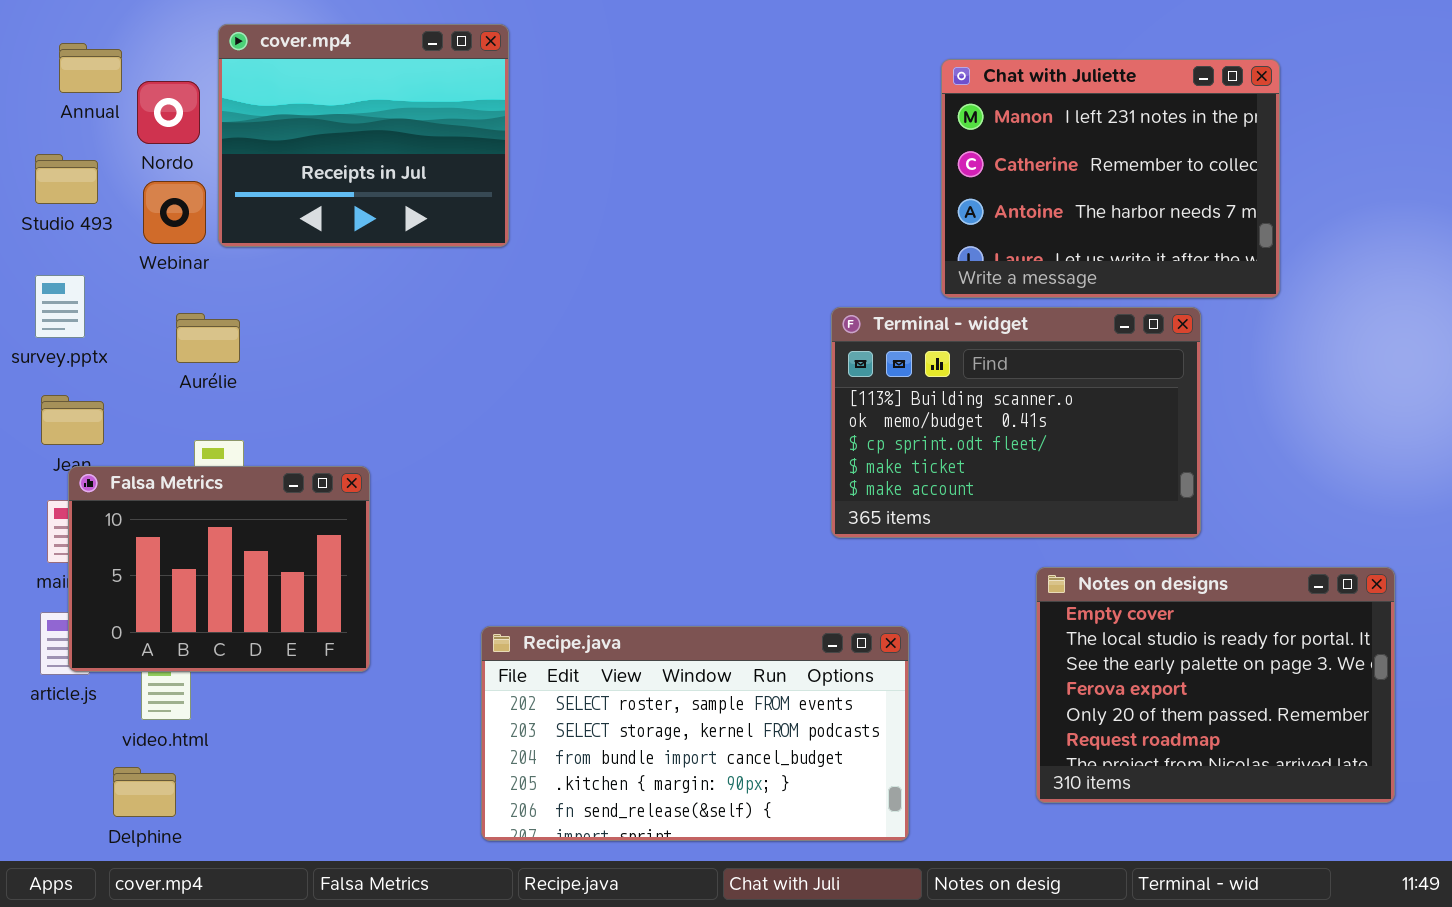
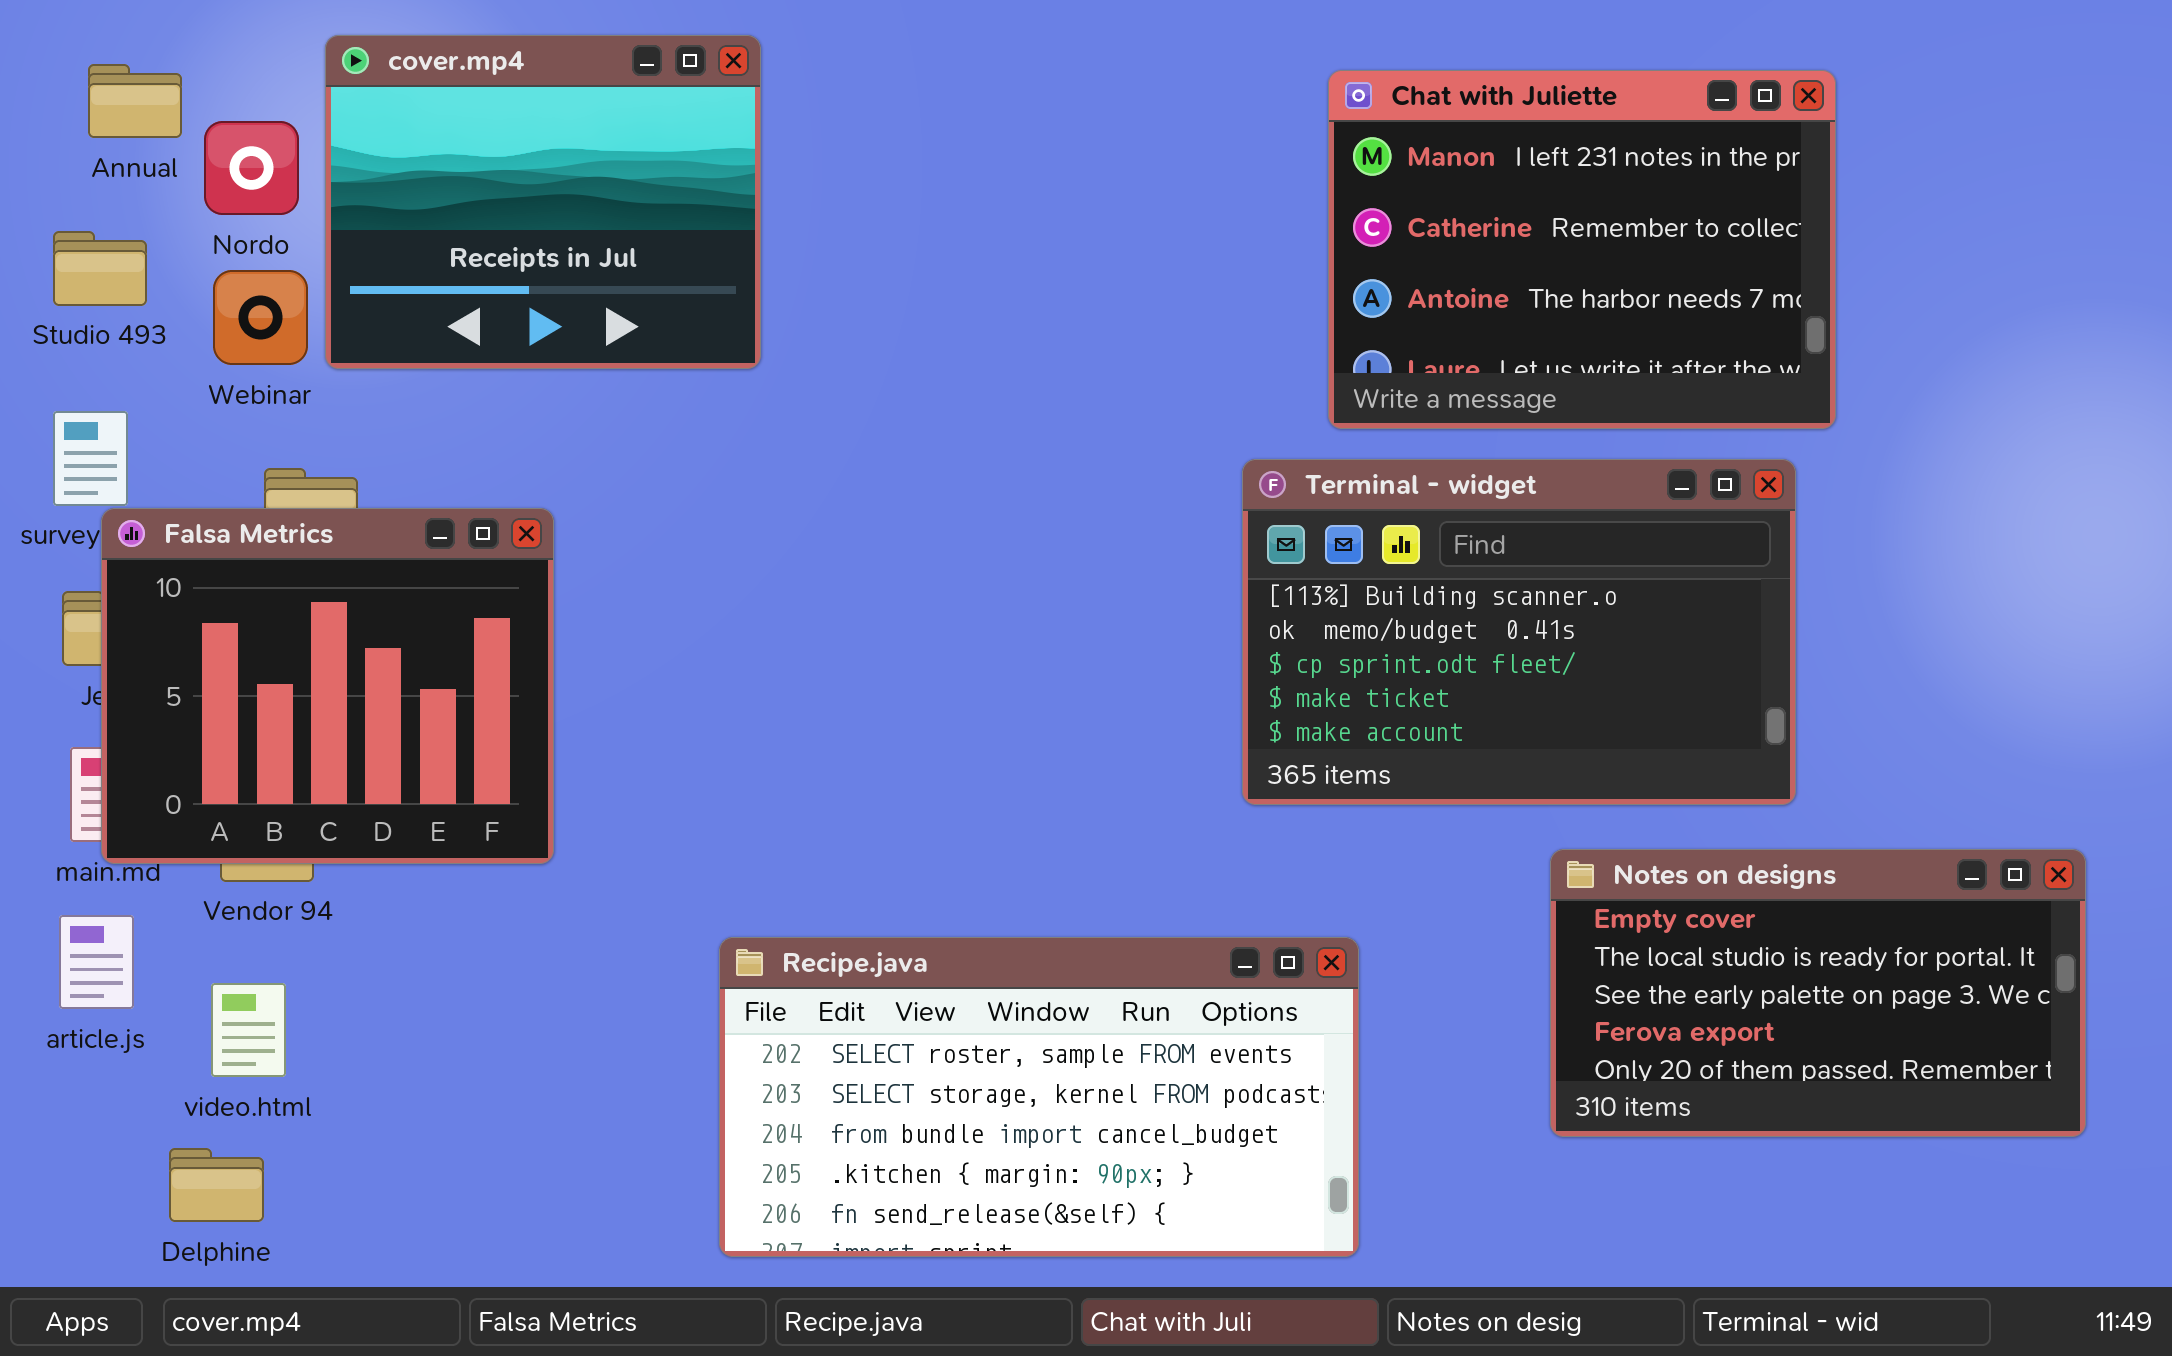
Chat with Juliette: [941,59,1280,298] -> [1328,70,1836,429], moved
Falsa Metrics: [68,466,370,672] -> [101,508,554,864], moved, resized
Notes on designs: [1036,567,1395,803] -> [1550,849,2086,1137], resized

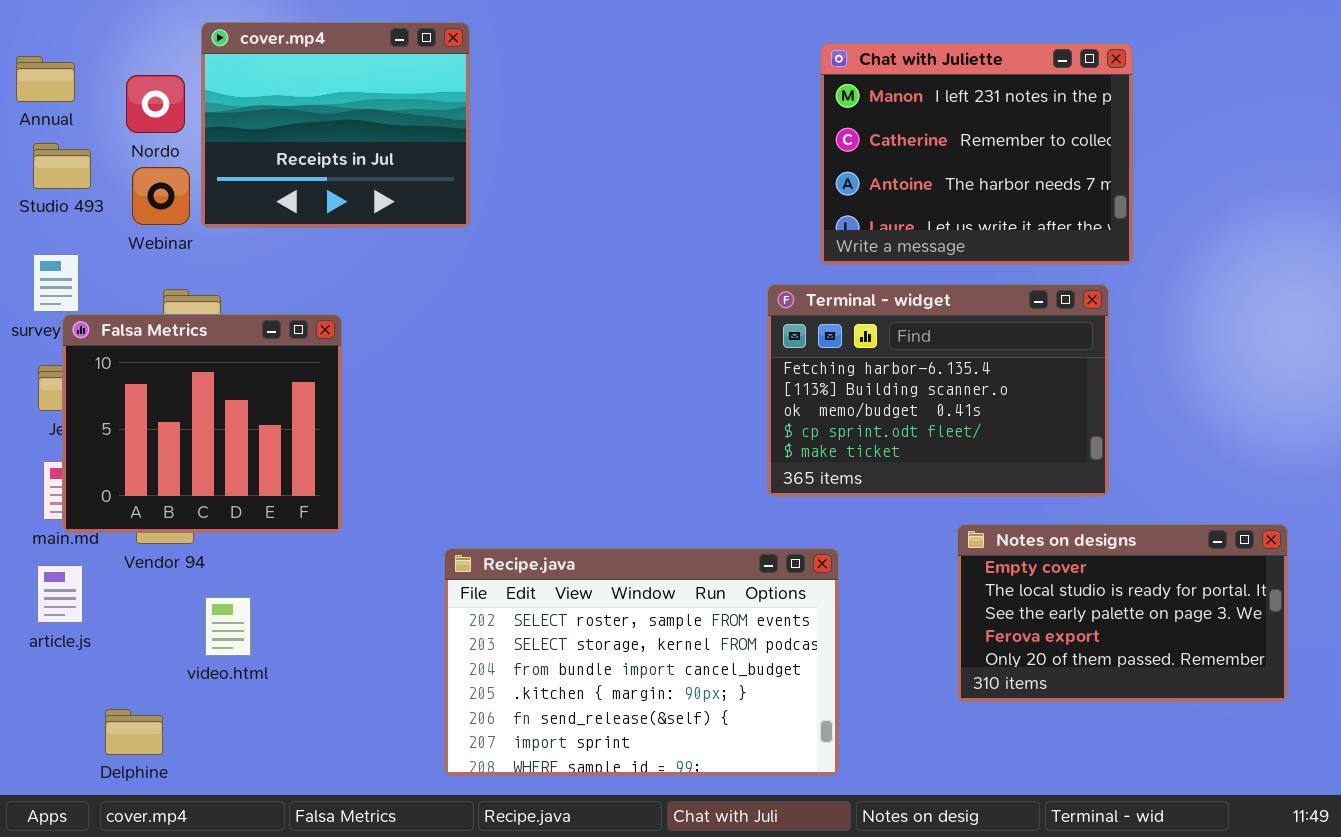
Annual: [88,64,182,138] -> [16,56,75,102], moved
Terminal - widget: [1242,459,1796,805] -> [767,284,1109,497], scrolled up 1 row
Recipe.java: [719,937,1359,1257] -> [444,548,839,776], resized
video.html: [211,983,286,1077] -> [205,597,251,656], moved

